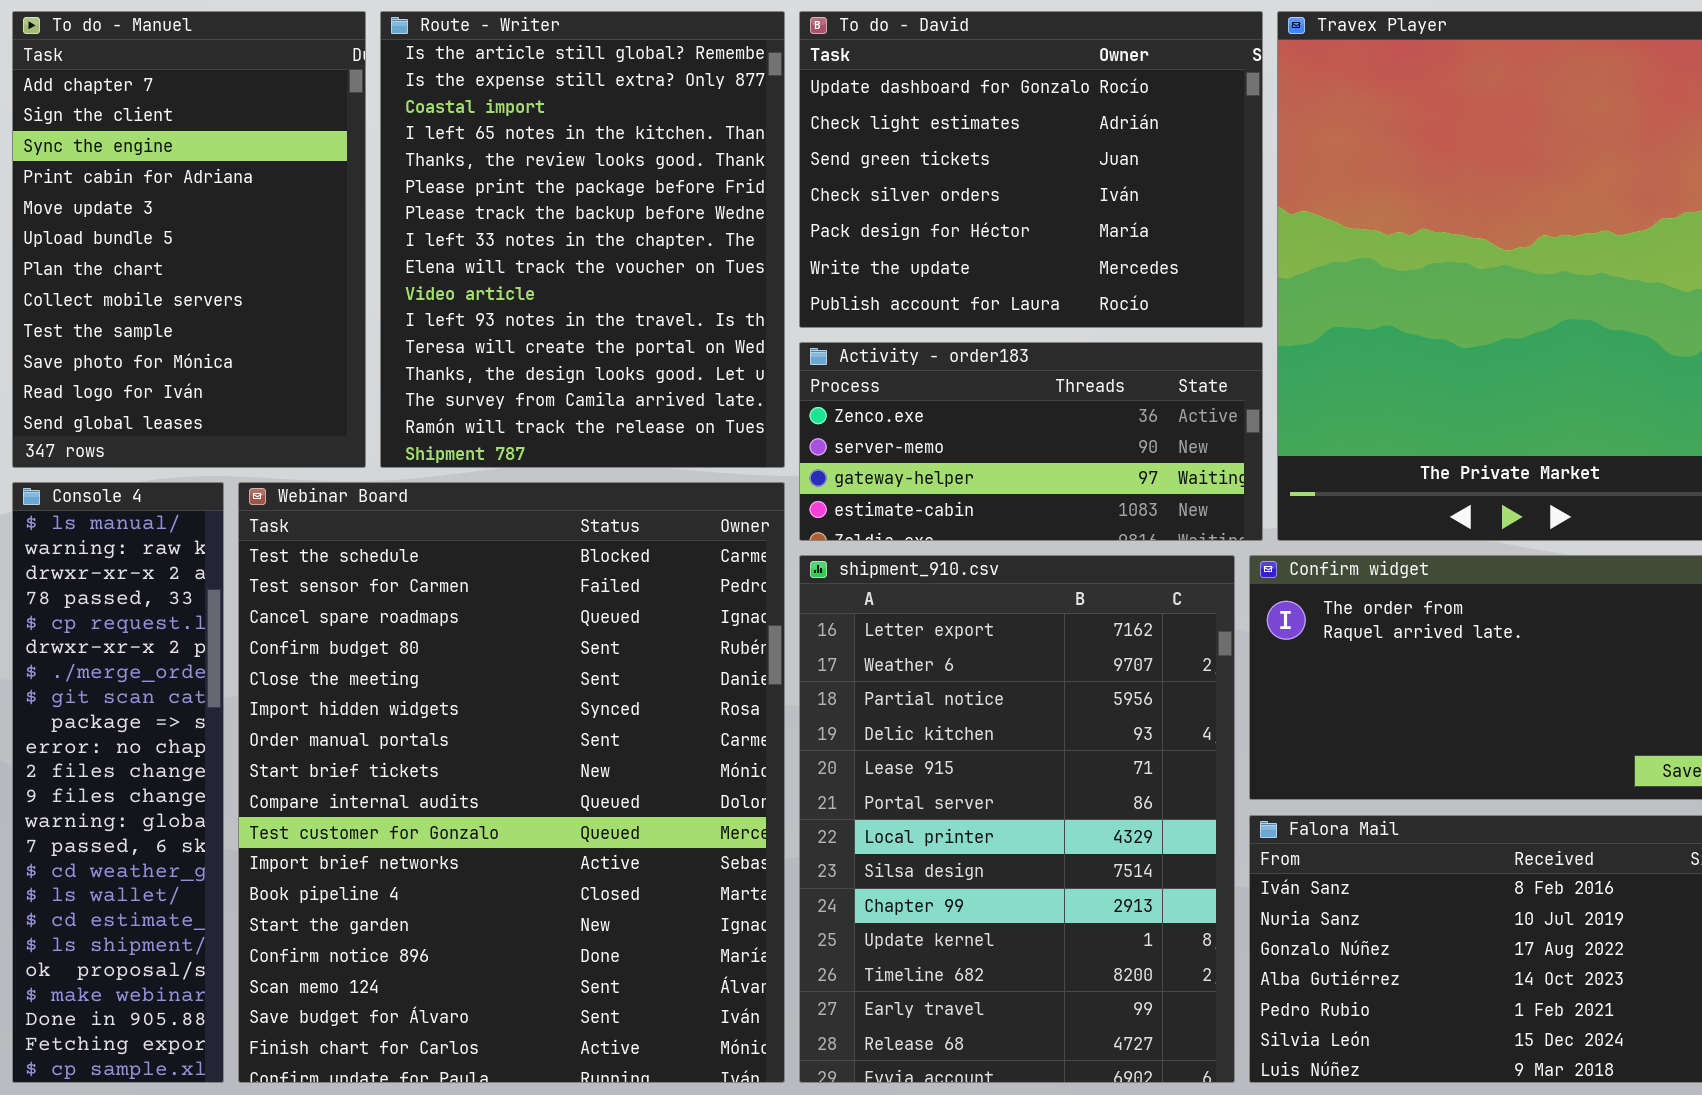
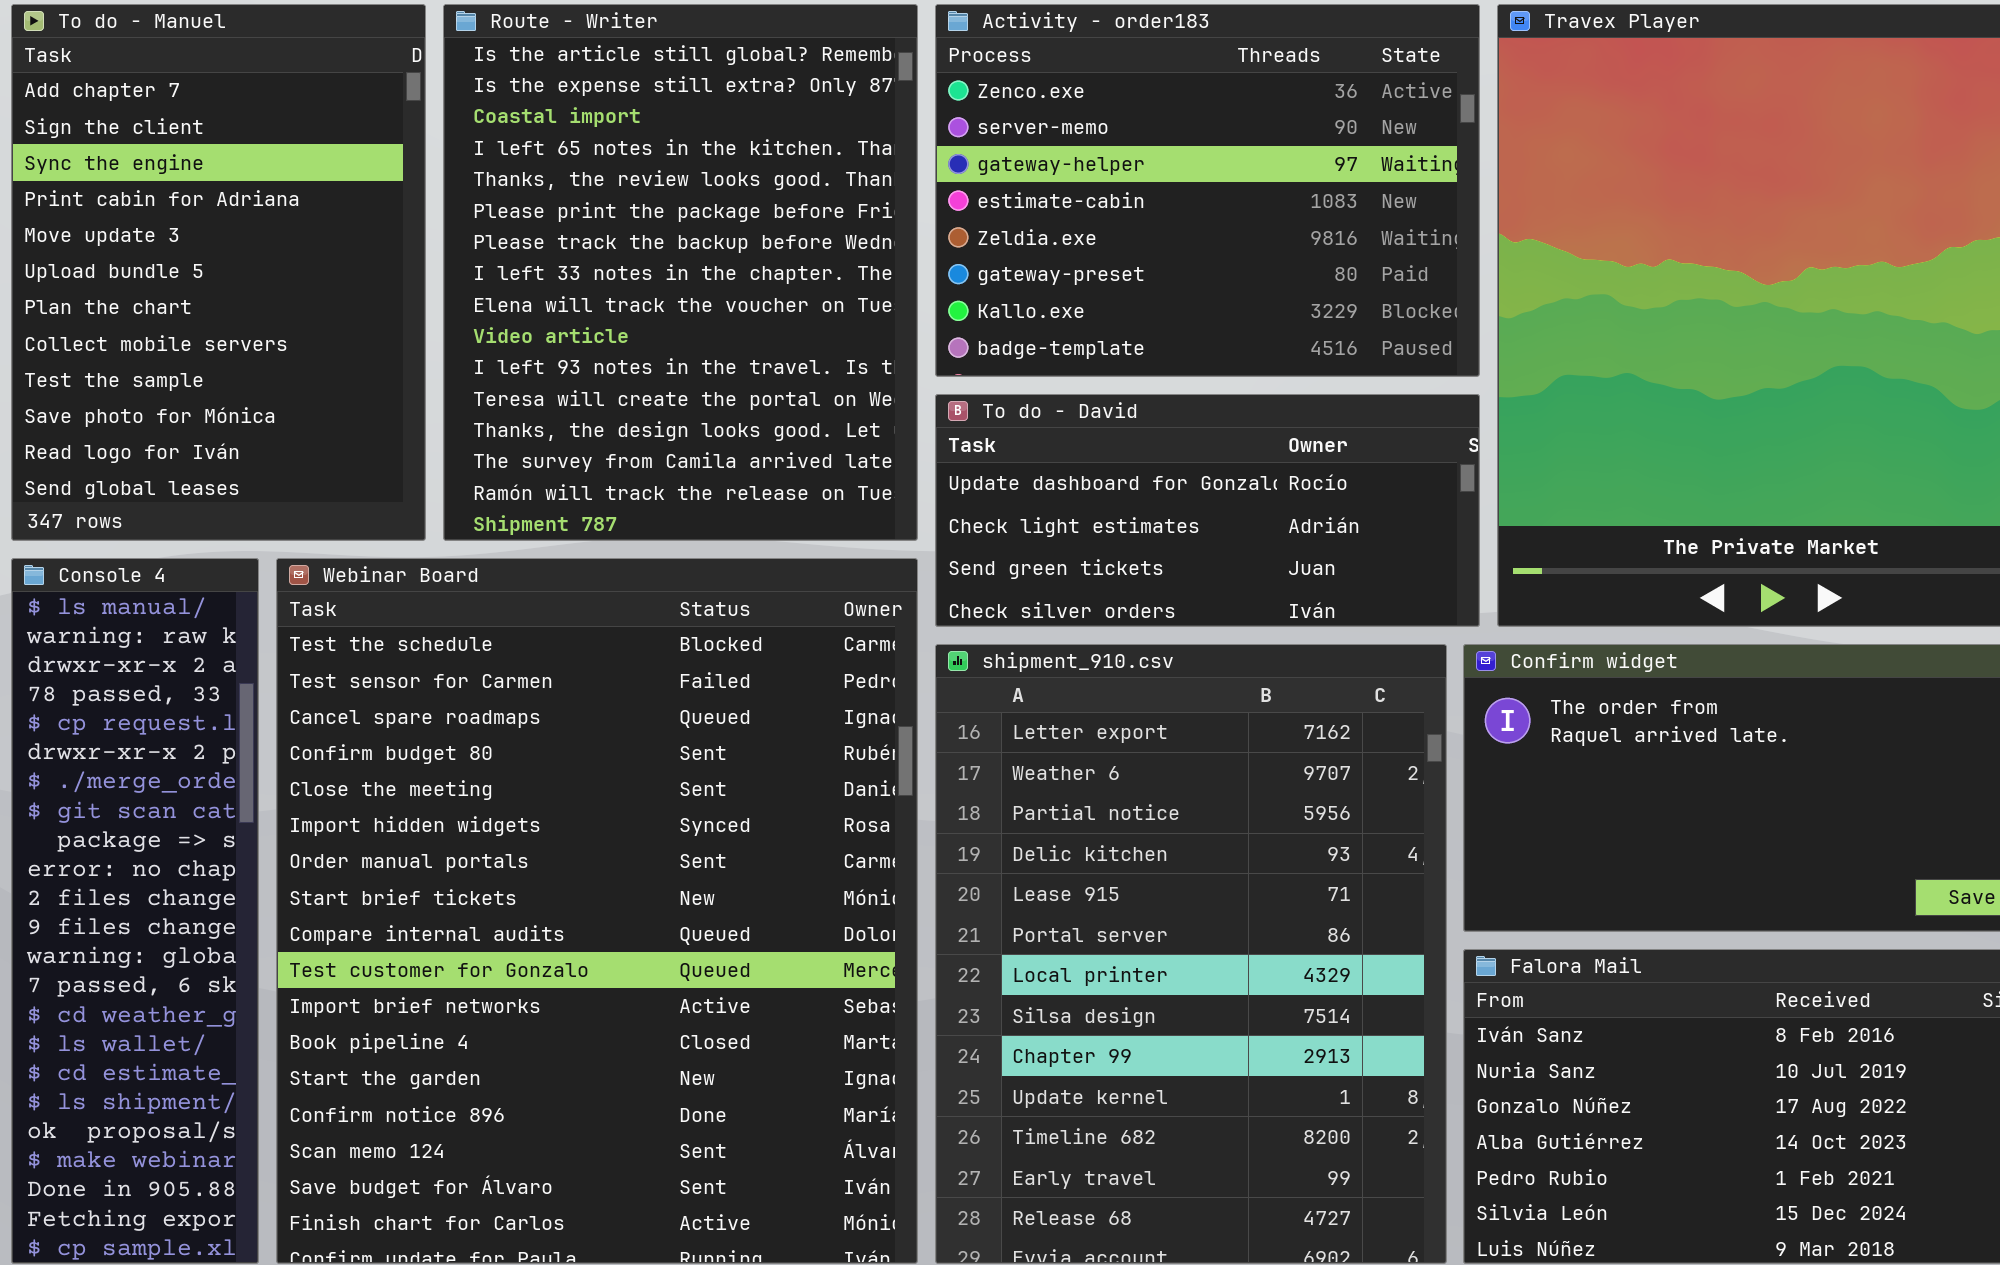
To do - David: [799,11,1263,328] -> [935,394,1480,627], moved, resized
Activity - order183: [799,342,1263,541] -> [935,4,1480,377], moved, resized

